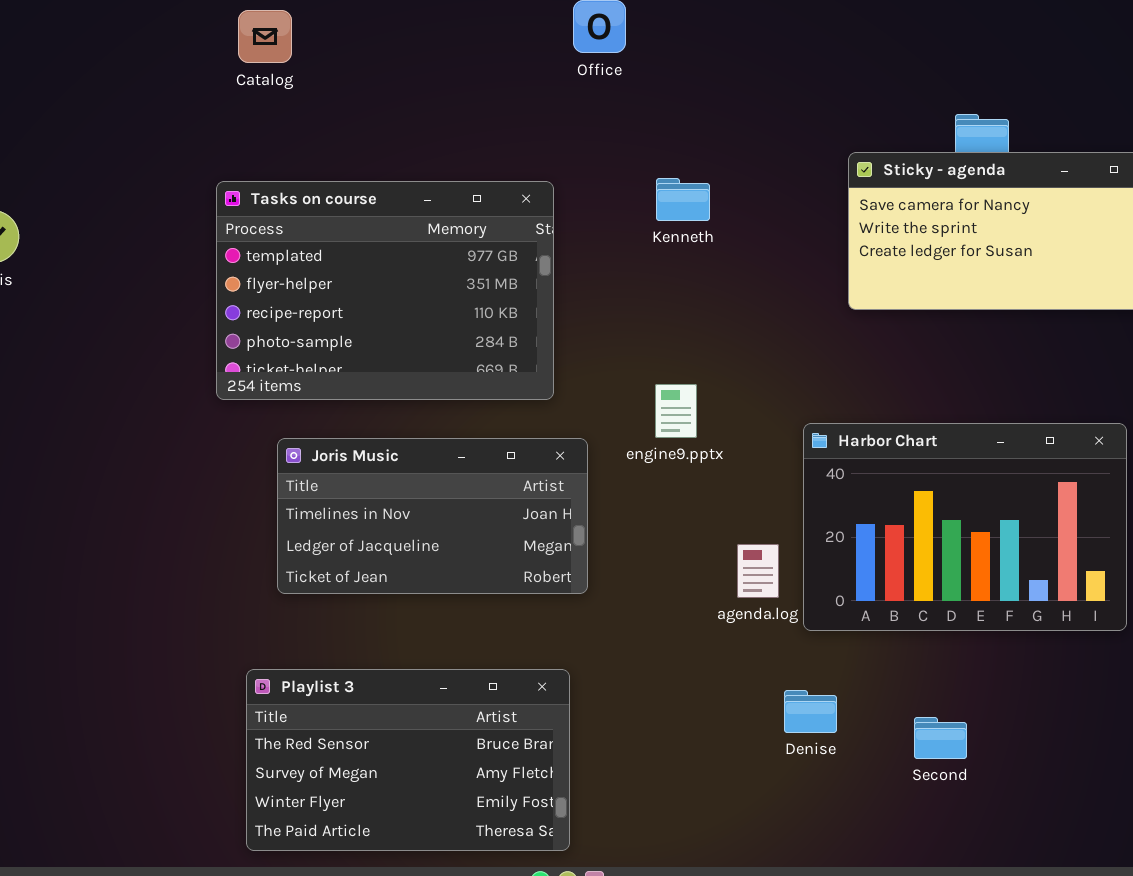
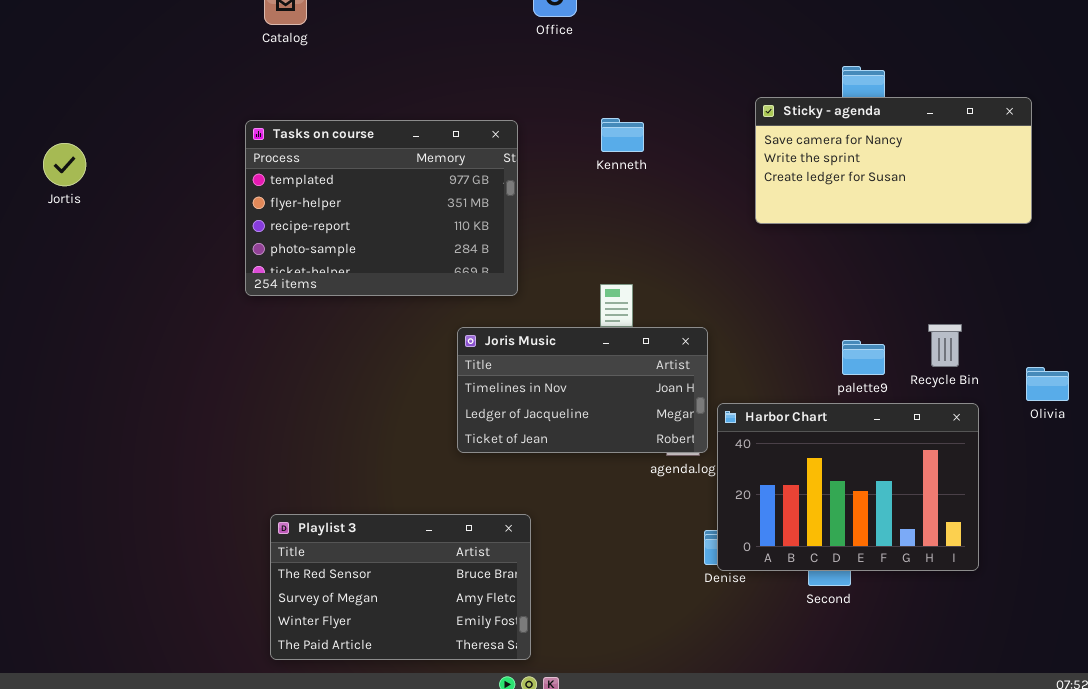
Harbor Chart: [803,423,1127,631] -> [717,403,979,571], moved
Joris Music: [277,438,588,594] -> [457,327,708,453], moved

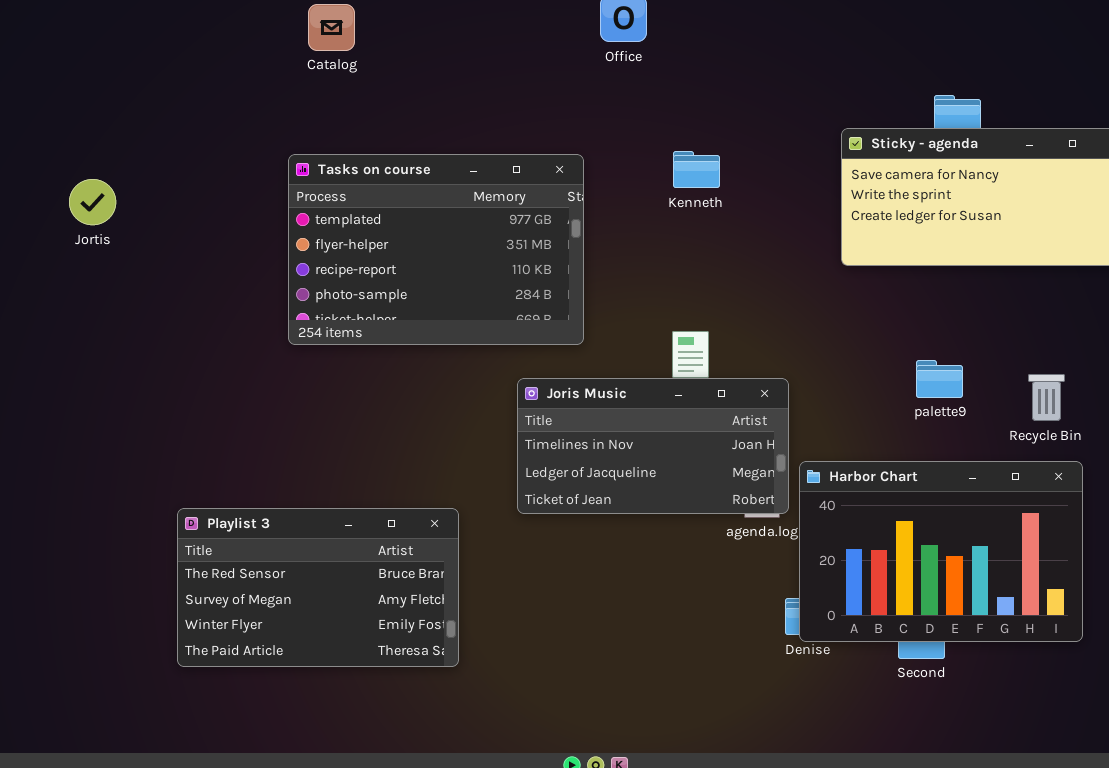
palette9: [842,340,885,375] -> [916,360,963,398], moved
Playlist 3: [270,514,531,660] -> [177,508,459,667], moved

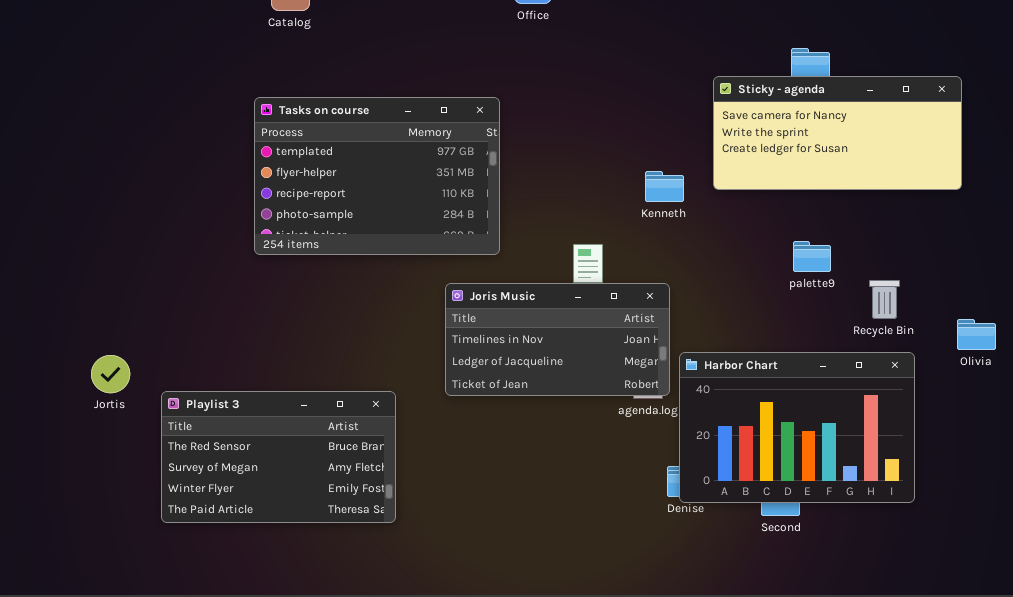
Kenneth: [673,151,720,188] -> [645,171,684,202], moved
Jortis: [69,179,116,225] -> [91,355,130,393], moved
palette9: [916,360,963,398] -> [793,241,831,272], moved

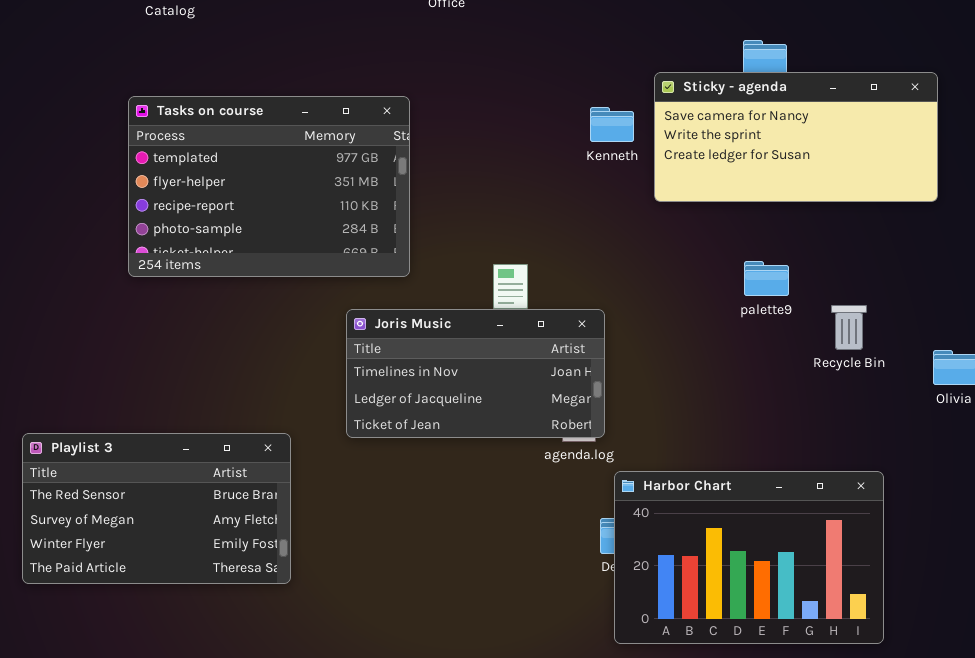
Kenneth: [645,171,684,202] -> [590,107,634,142], moved
Harbor Chart: [679,352,915,503] -> [614,471,884,644], moved

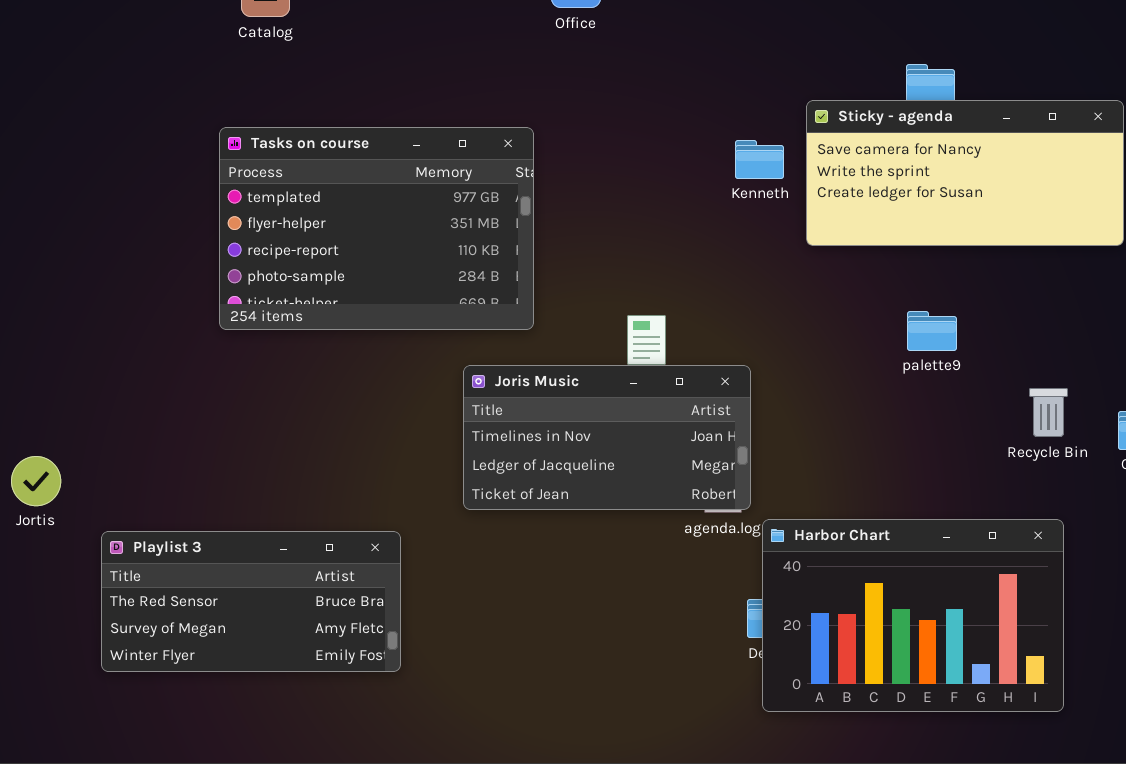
Recycle Bin: [831,305,867,350] -> [1029,388,1068,437], moved
Playlist 3: [22,433,291,584] -> [101,531,401,672], resized
Harbor Chart: [614,471,884,644] -> [762,519,1064,712], moved

